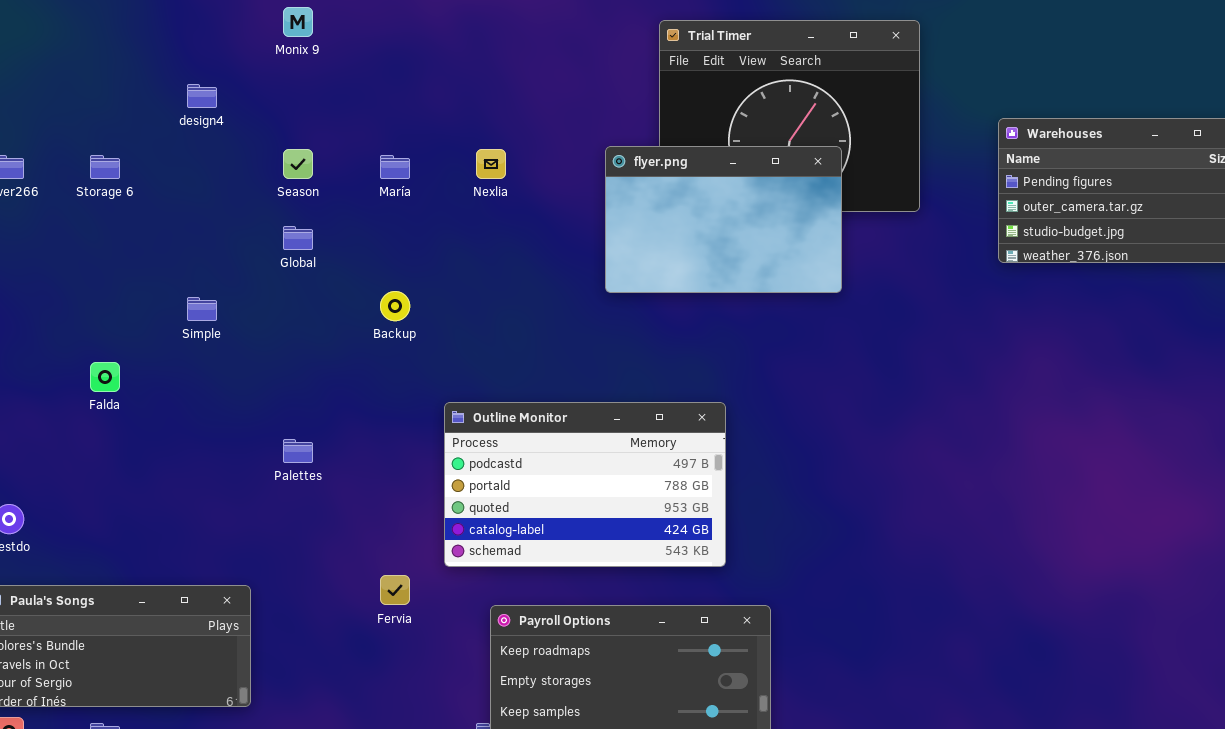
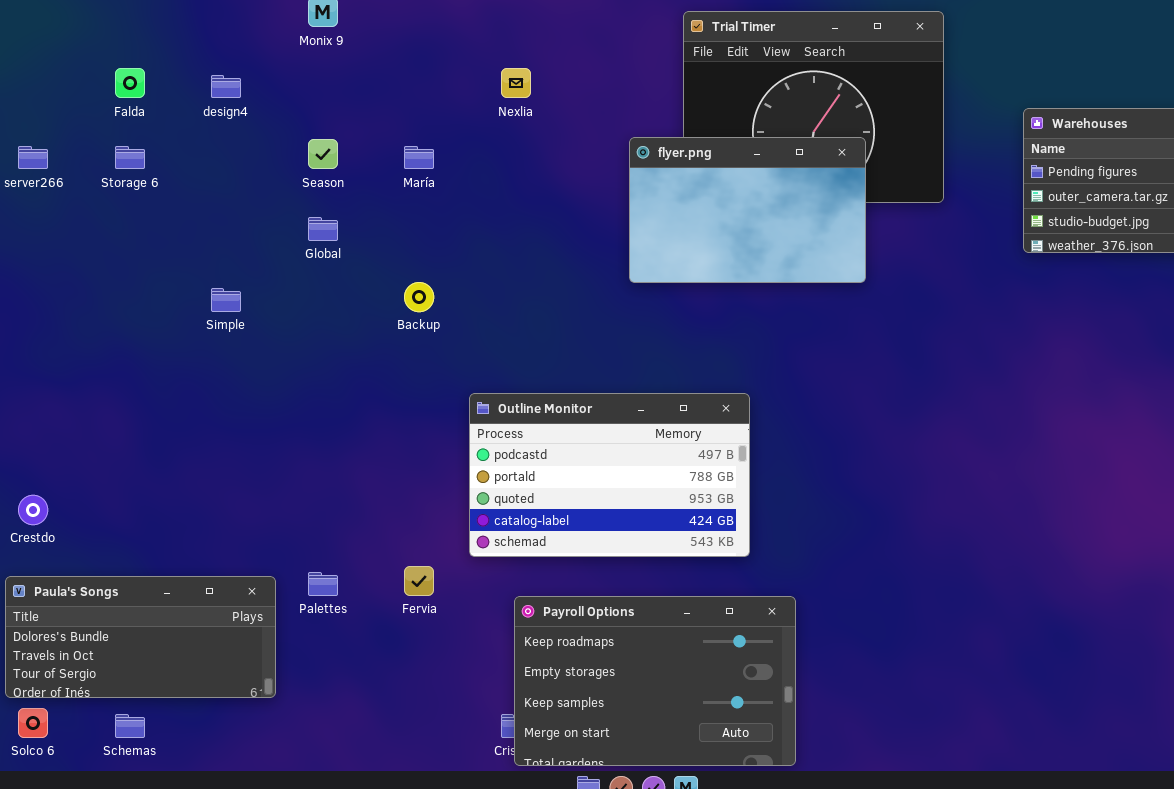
Nexlia: [476,149,506,179] -> [501,68,531,98], moved
Falda: [90,362,120,392] -> [115,68,145,98], moved
Palettes: [283,439,313,463] -> [308,572,338,596], moved

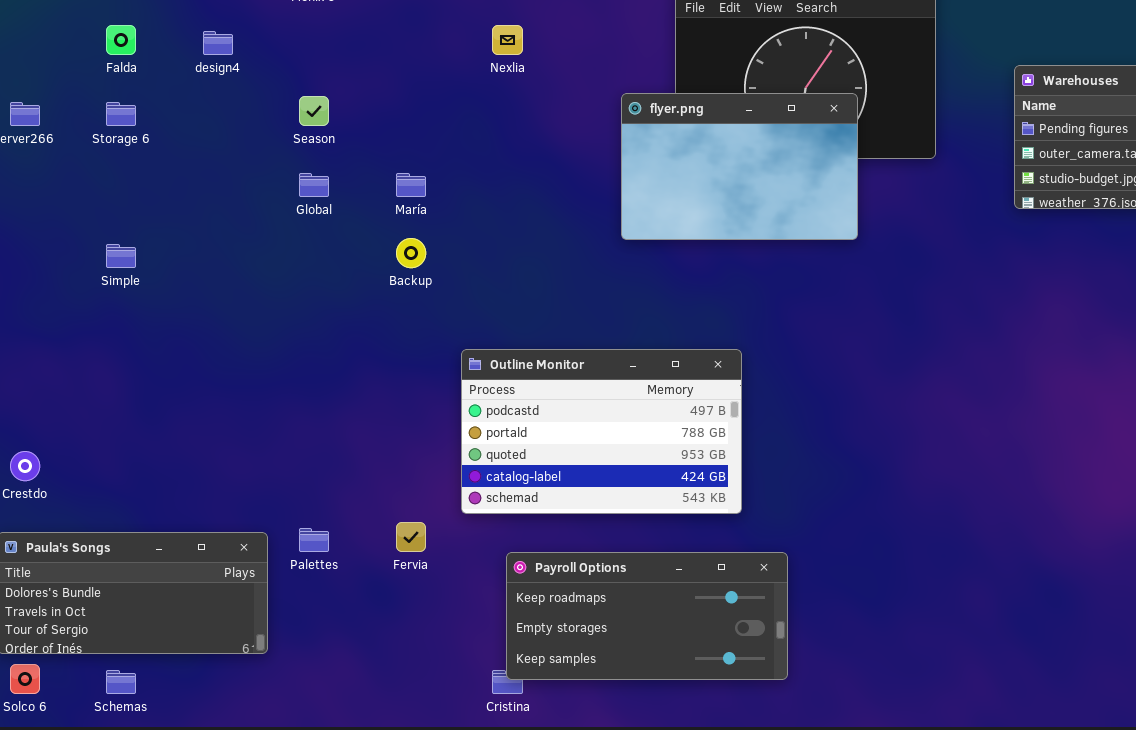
María: [404,146,434,169] -> [396,173,426,197], moved
Simple: [211,288,241,312] -> [106,244,136,268], moved
Payroll Options: [514,596,796,766] -> [506,552,788,680], resized

